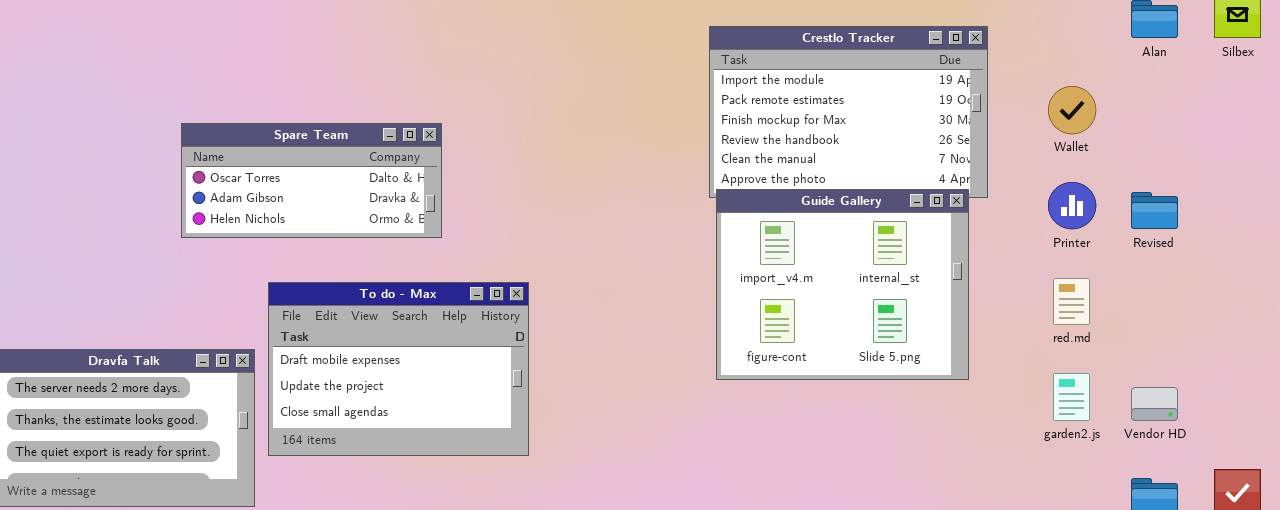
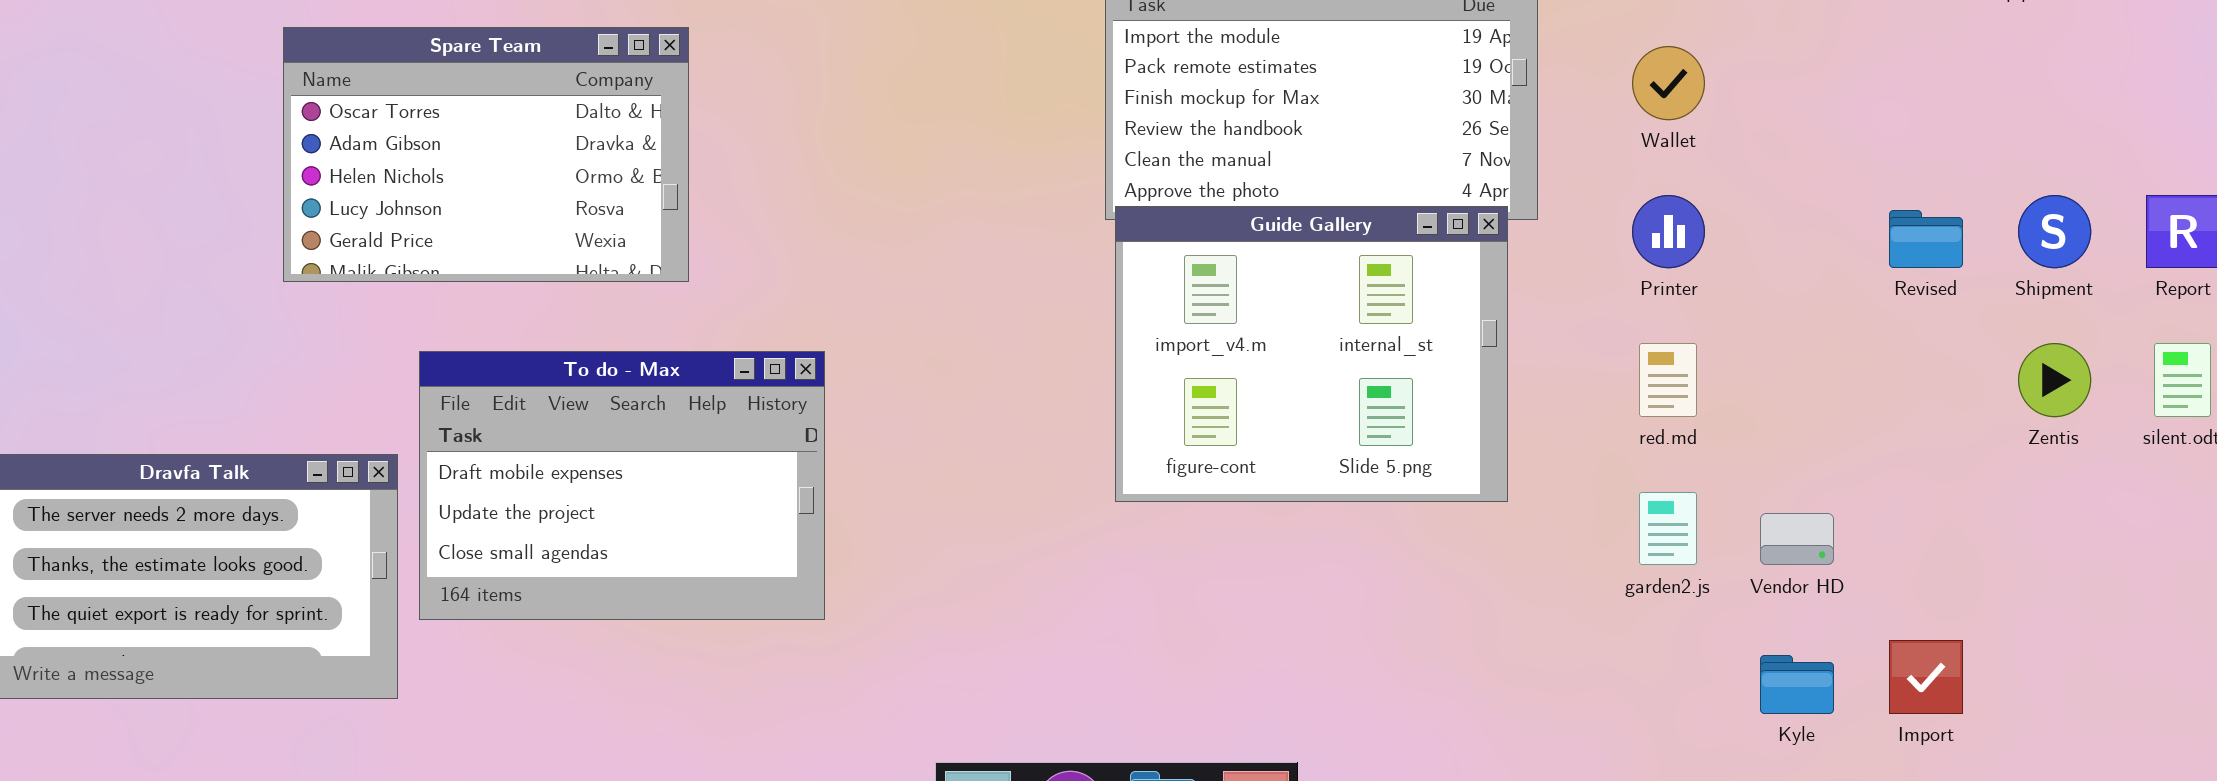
Spare Team: [181,123,442,238] -> [283,27,689,282], resized
Revised: [1131,192,1178,229] -> [1889,210,1963,268], moved

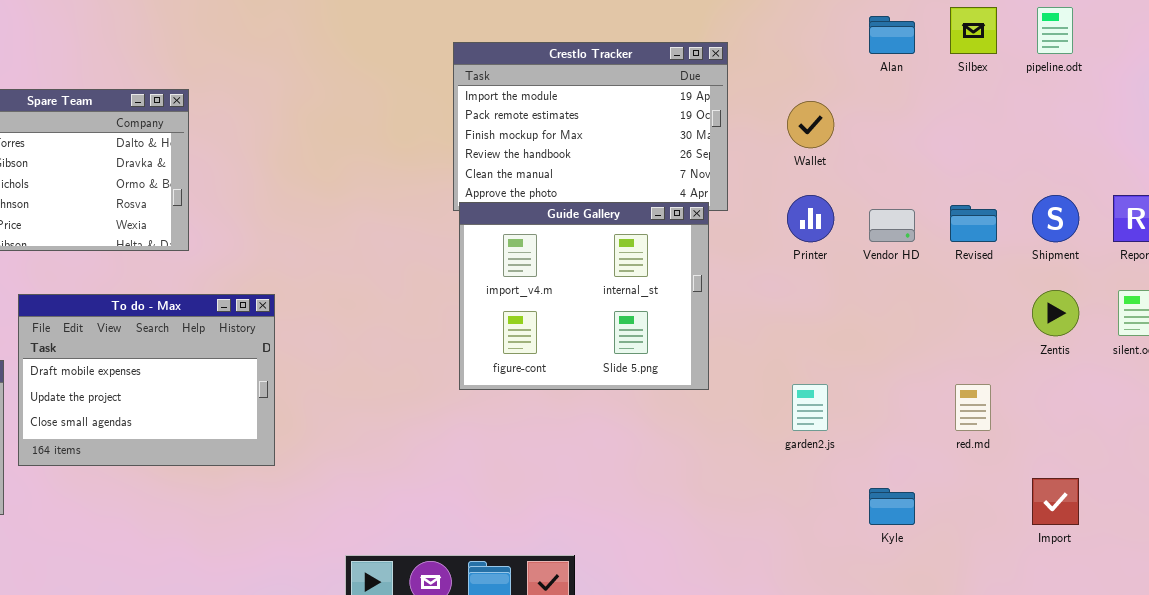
red.md: [1639,343,1697,417] -> [955,384,991,431], moved
Vendor HD: [1760,513,1834,565] -> [869,209,915,242], moved
Import: [1889,640,1963,714] -> [1032,478,1079,525], moved

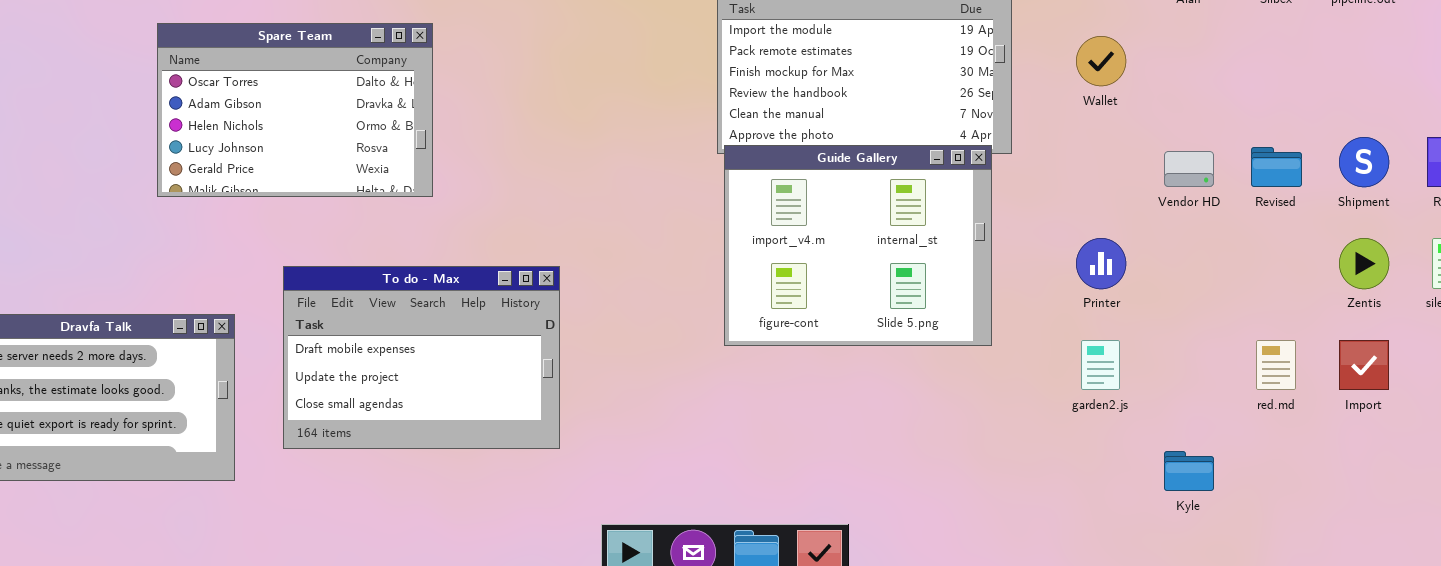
Printer: [787,195,834,242] -> [1076,238,1126,289], moved
To do - Max: [18,294,275,466] -> [283,266,560,449], moved
Import: [1032,478,1079,525] -> [1339,340,1389,390], moved

